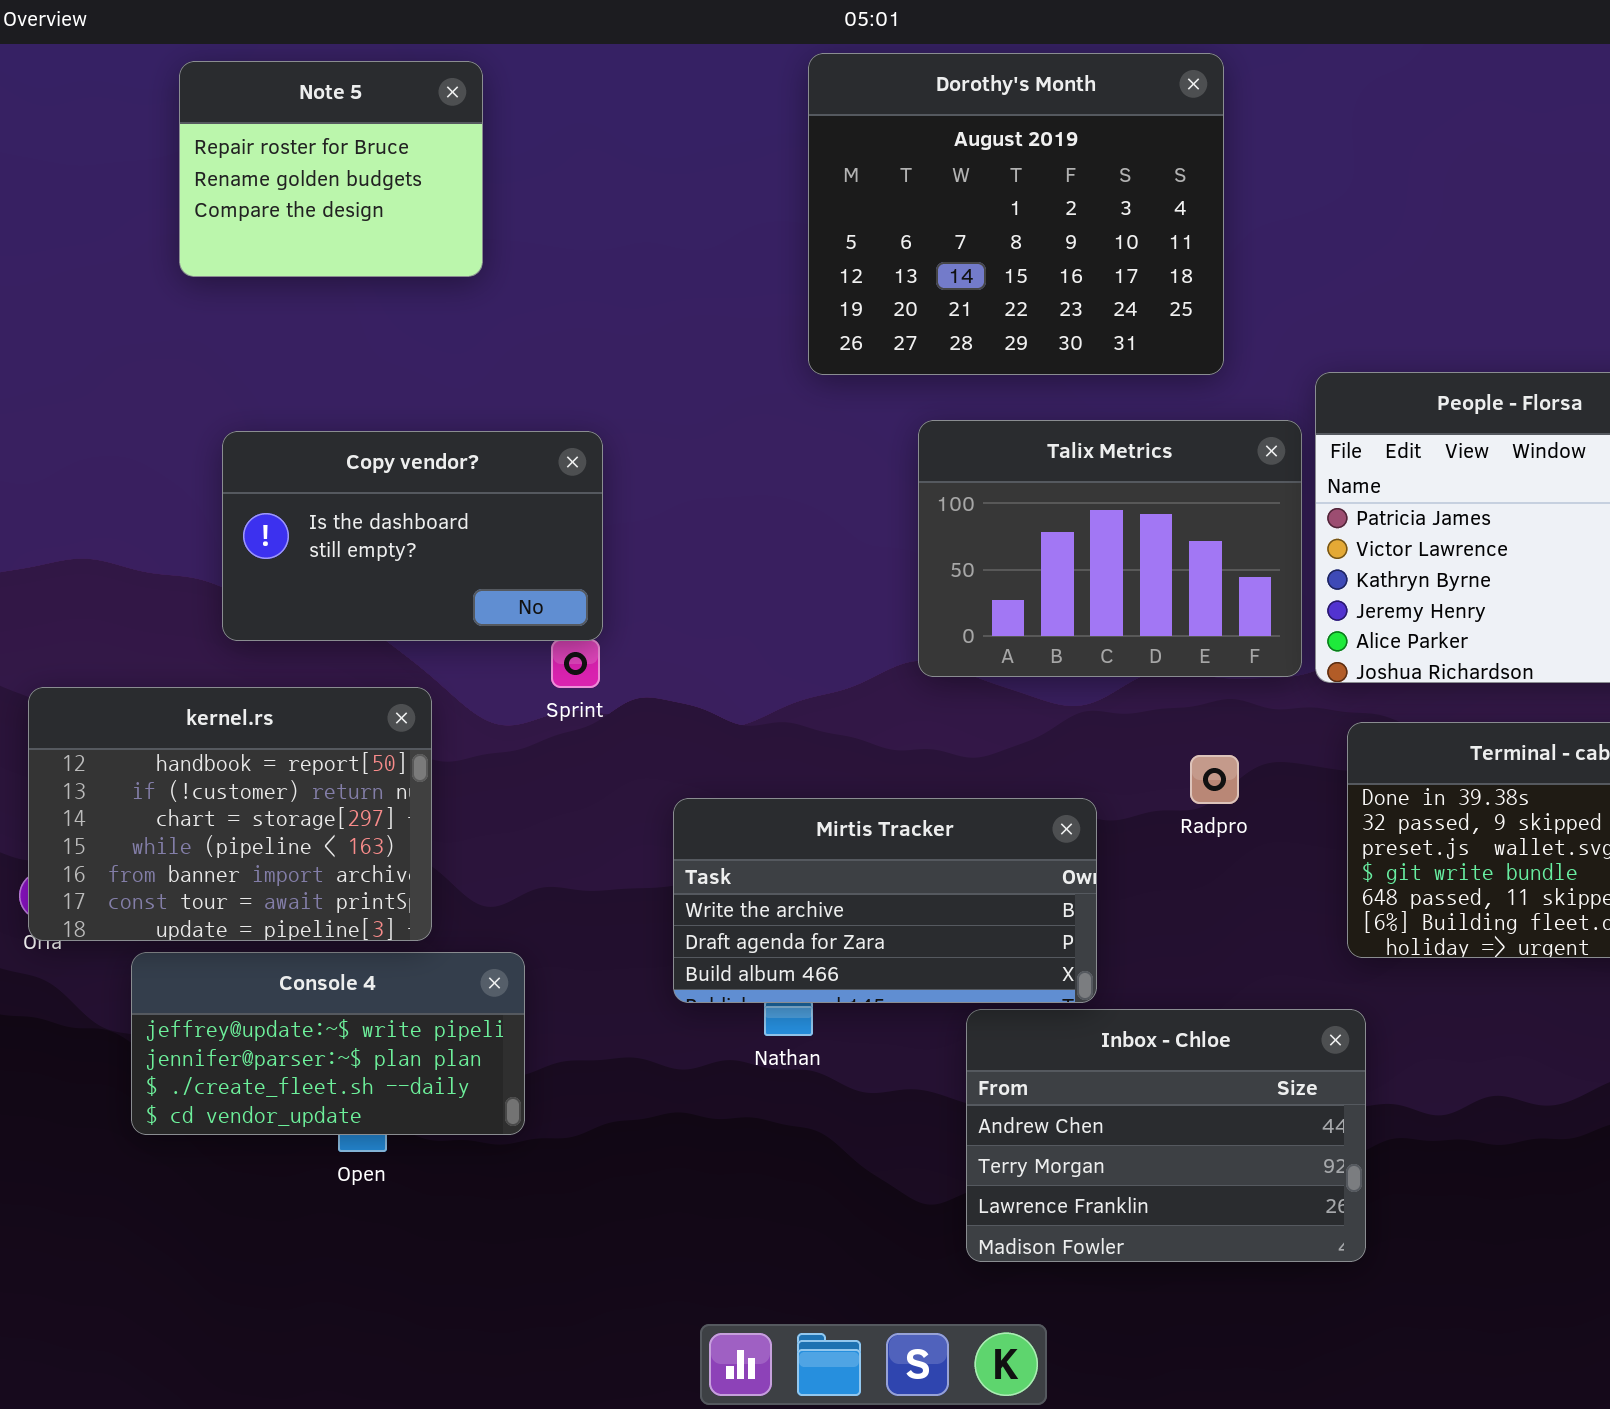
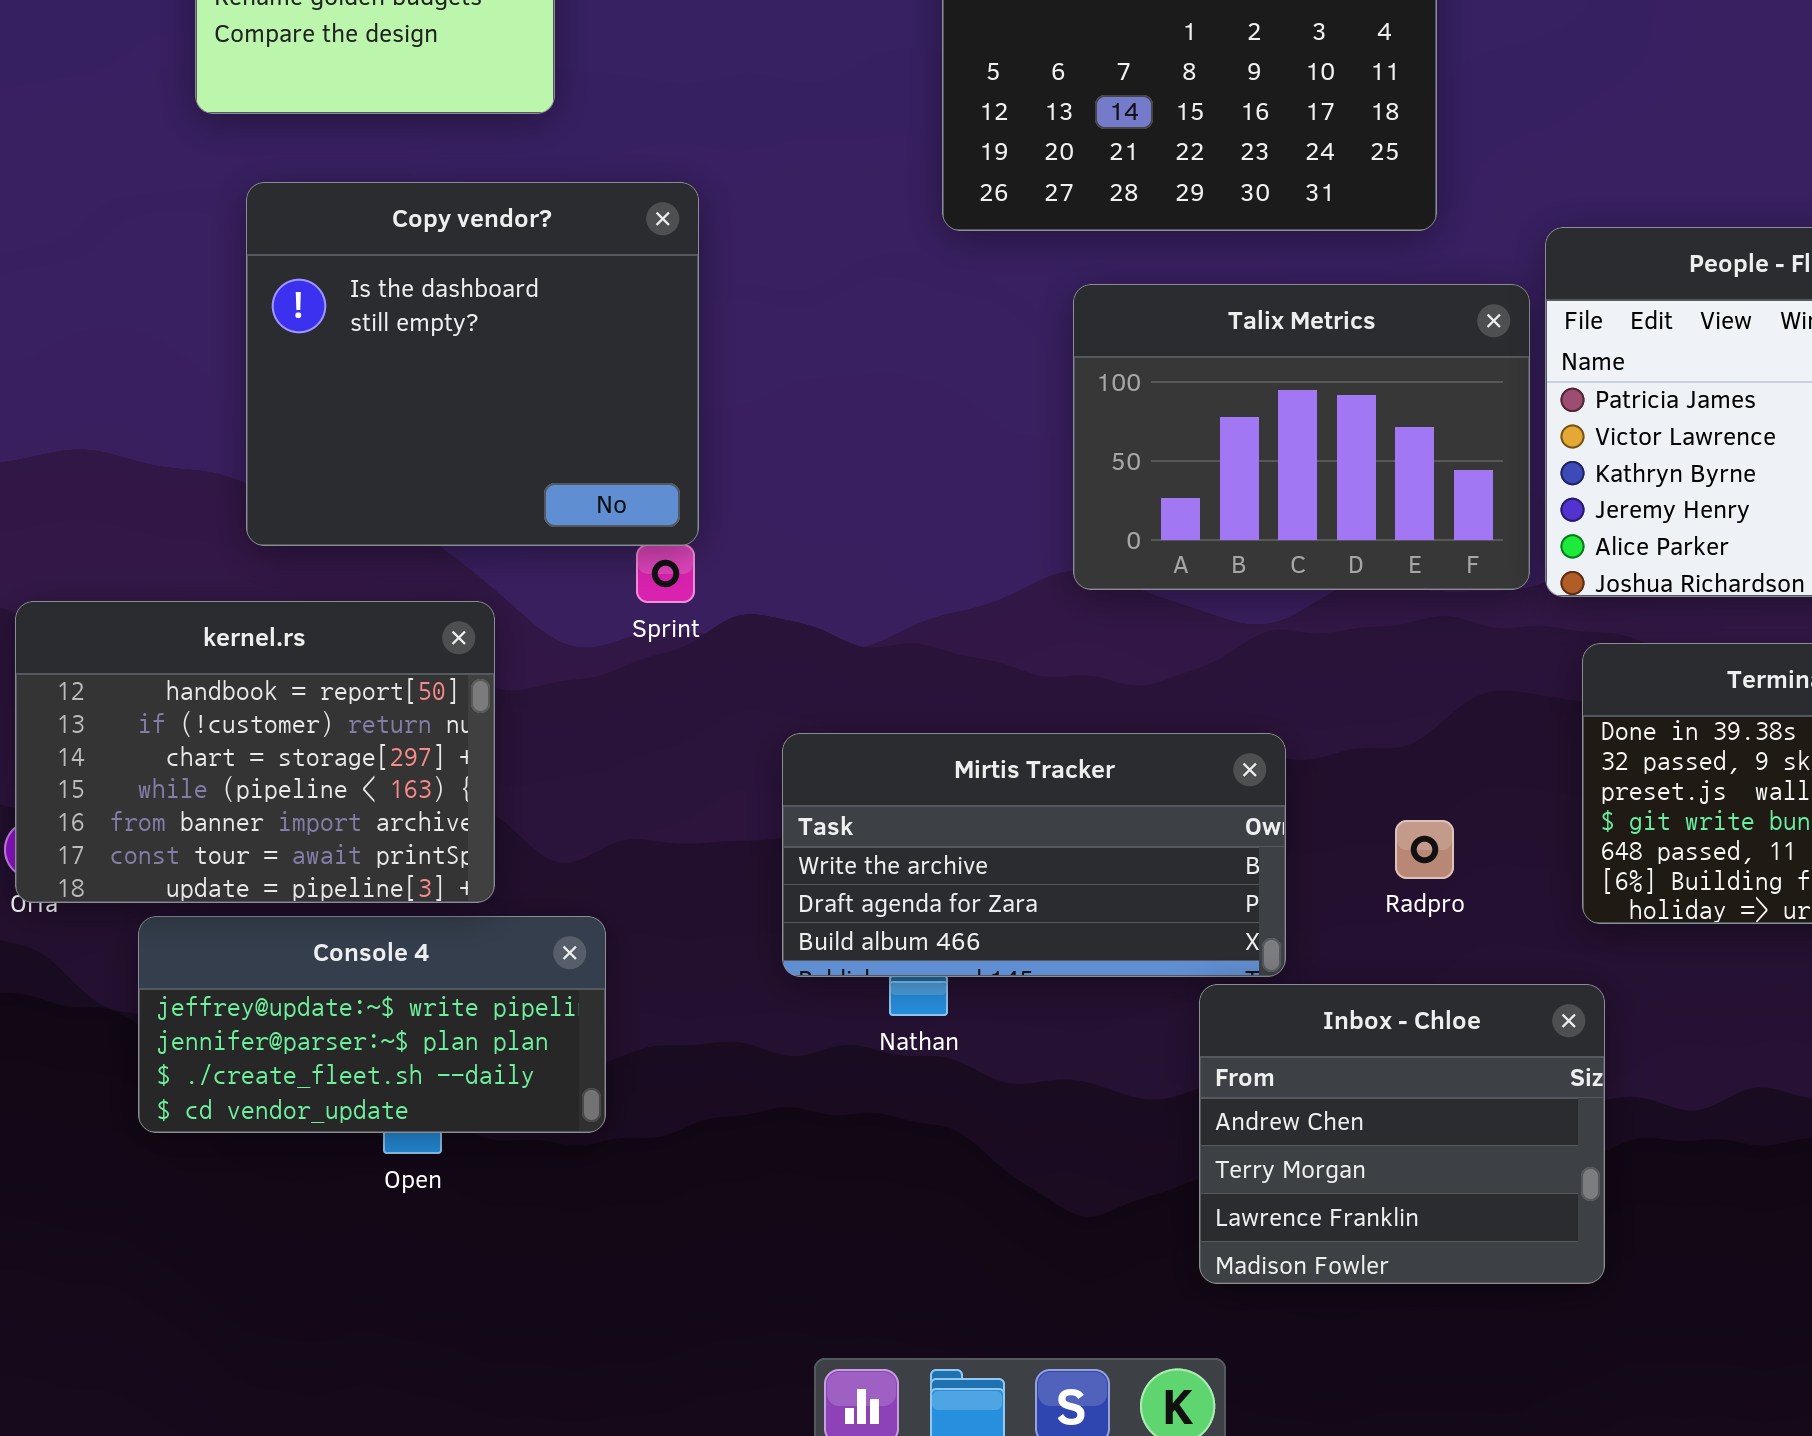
Copy vendor?: [222,431,603,641] -> [246,182,699,546], resized
Radpro: [1190,755,1239,804] -> [1395,820,1454,879], moved
Inbox - Chloe: [966,1009,1366,1262] -> [1199,984,1605,1284], resized

